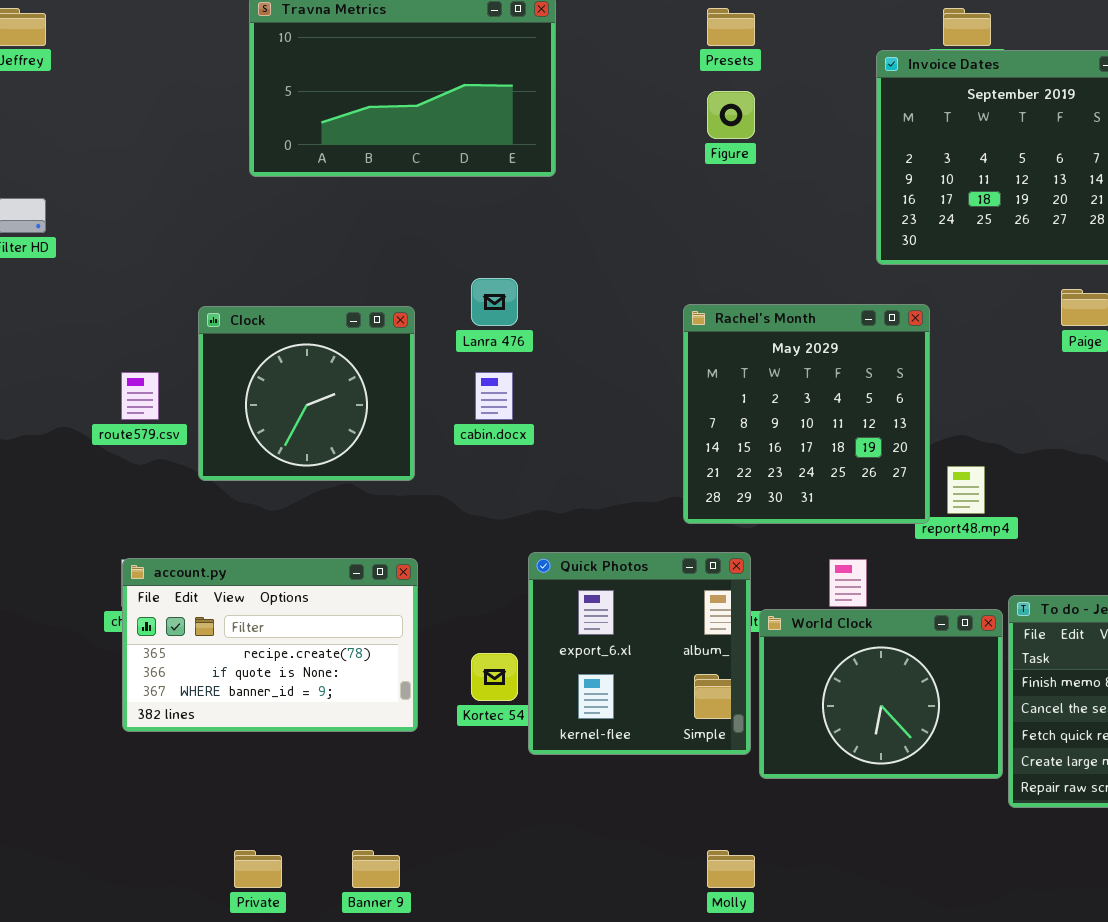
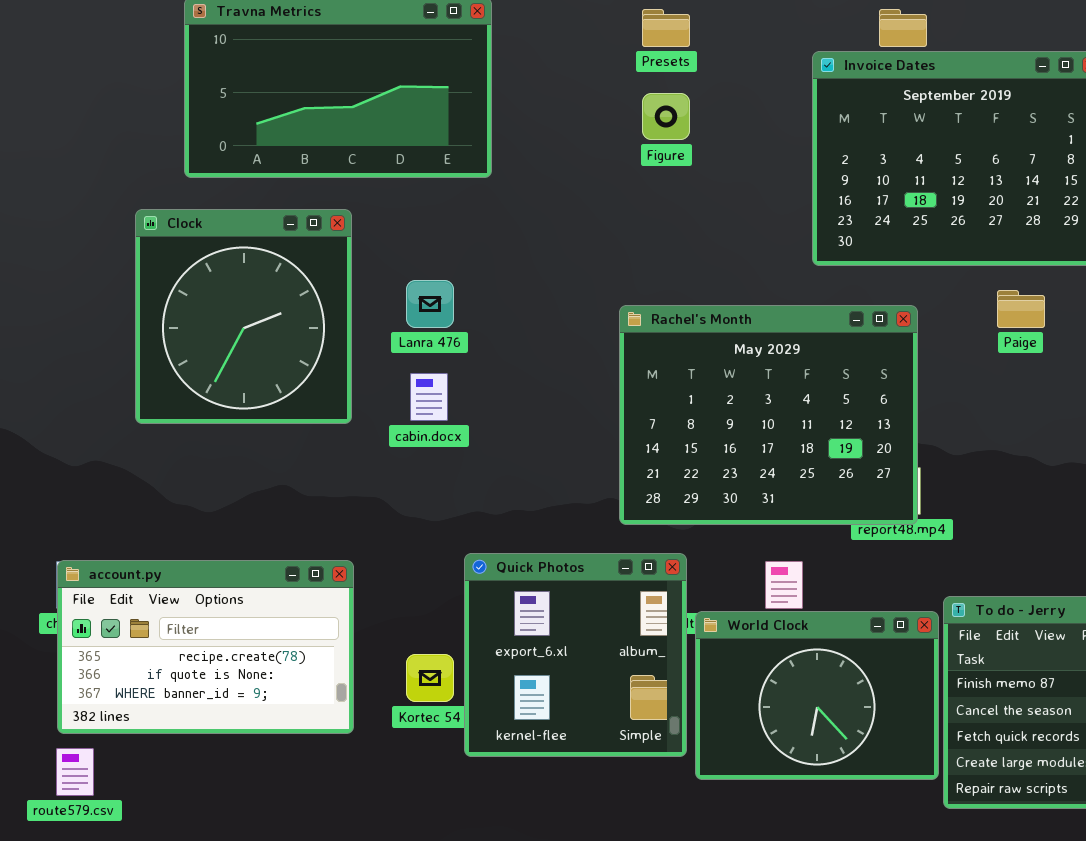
Rachel's Month: [683,304,930,524] -> [619,305,918,525], resized
Clock: [198,306,415,481] -> [135,209,352,424], moved, resized
route579.csv: [121,372,159,420] -> [56,748,94,796], moved

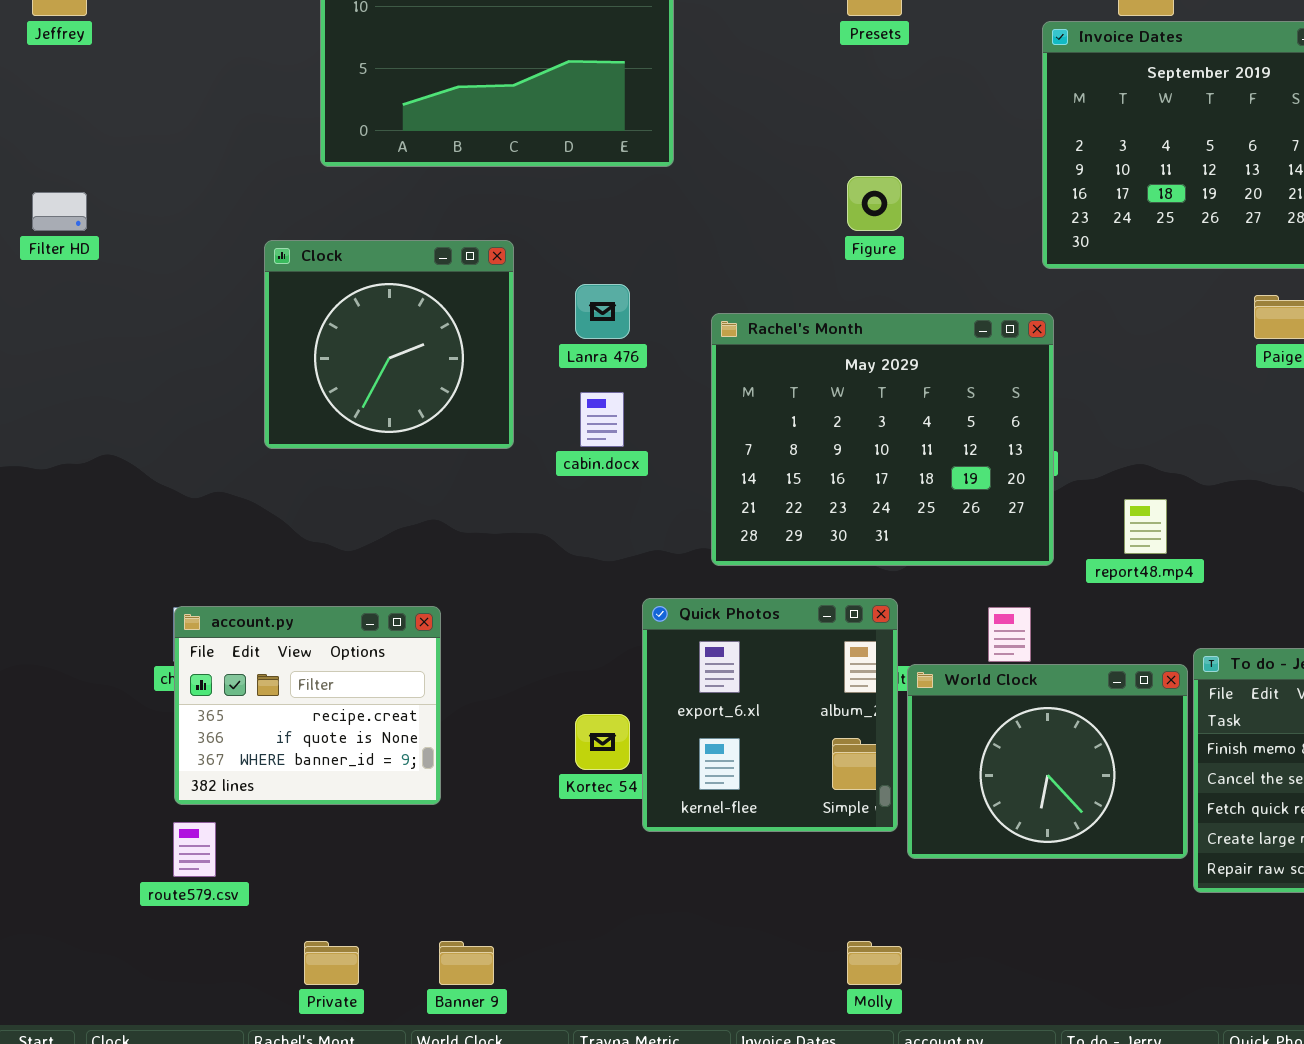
Figure: [642,93,690,140] -> [847,176,902,231], moved
Clock: [135,209,352,424] -> [264,240,514,449], resized
Rachel's Month: [619,305,918,525] -> [711,313,1054,566], moved
account.py: [57,560,354,734] -> [174,606,441,805], resized

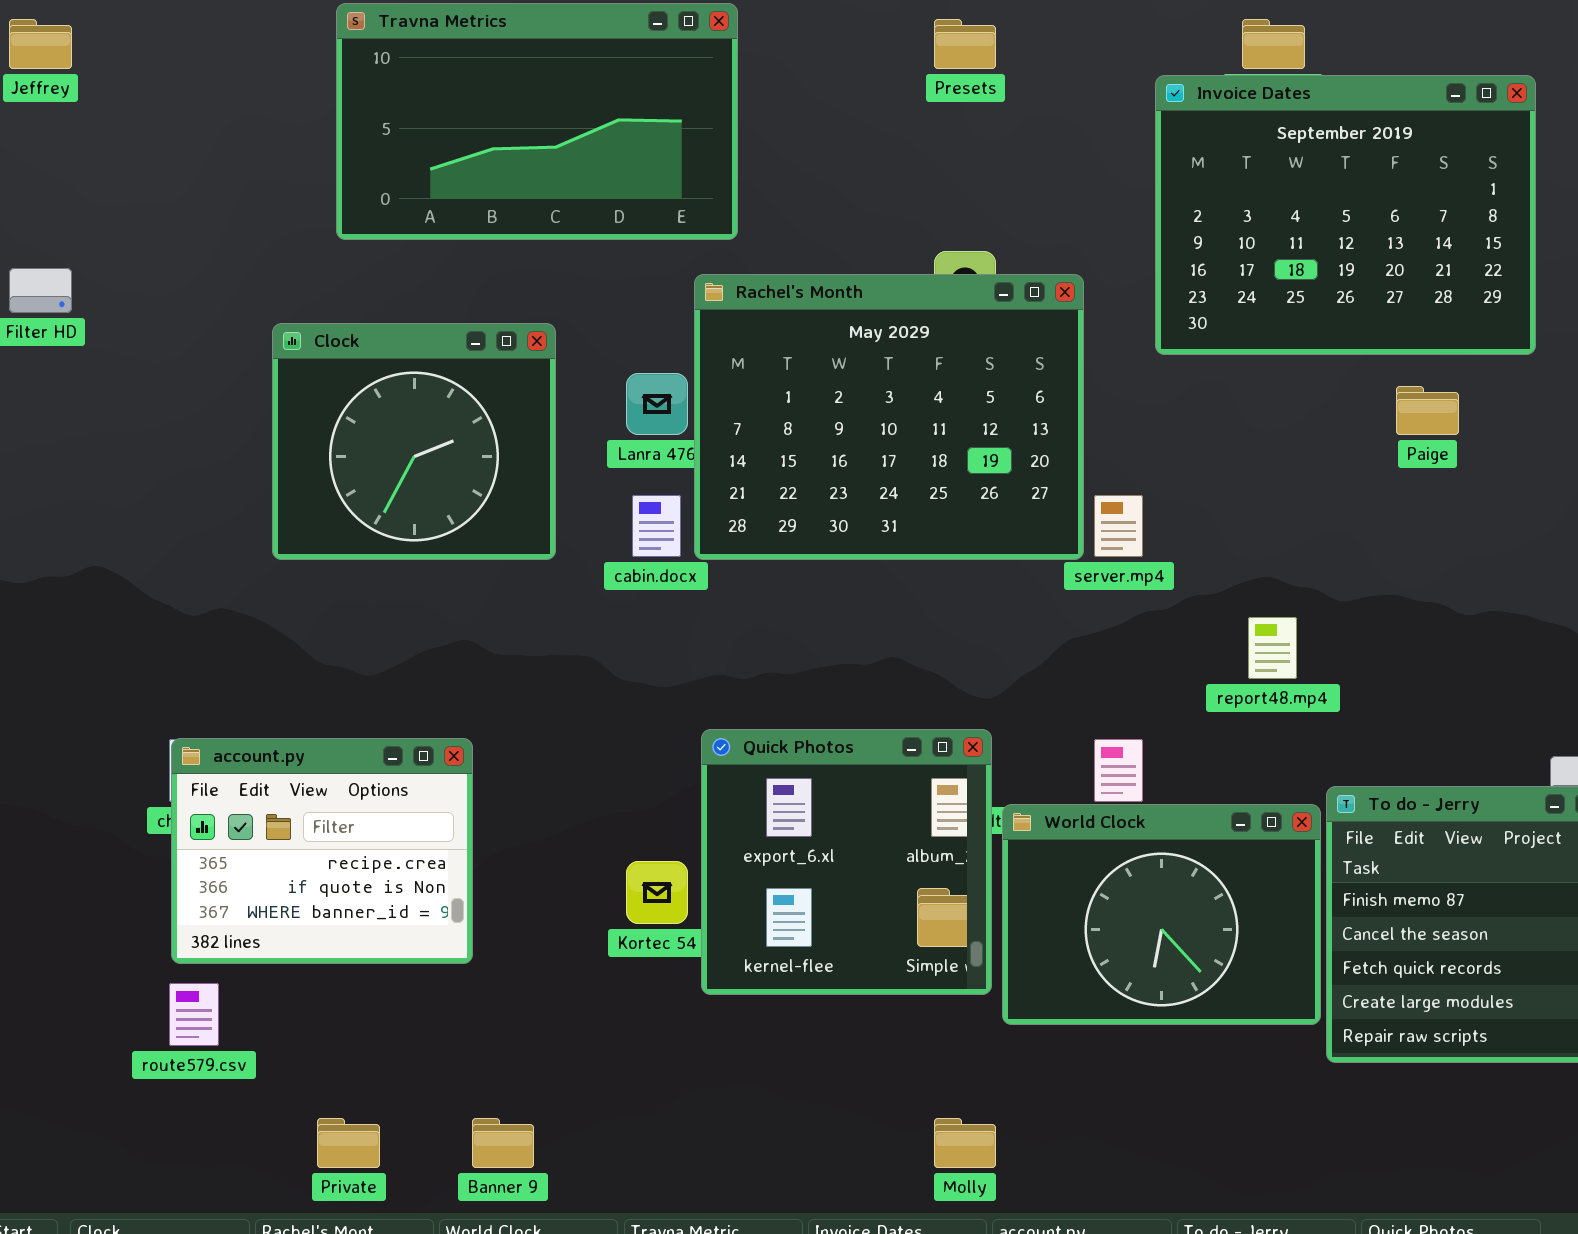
Rachel's Month: [711,313,1054,566] -> [694,274,1084,560], moved

